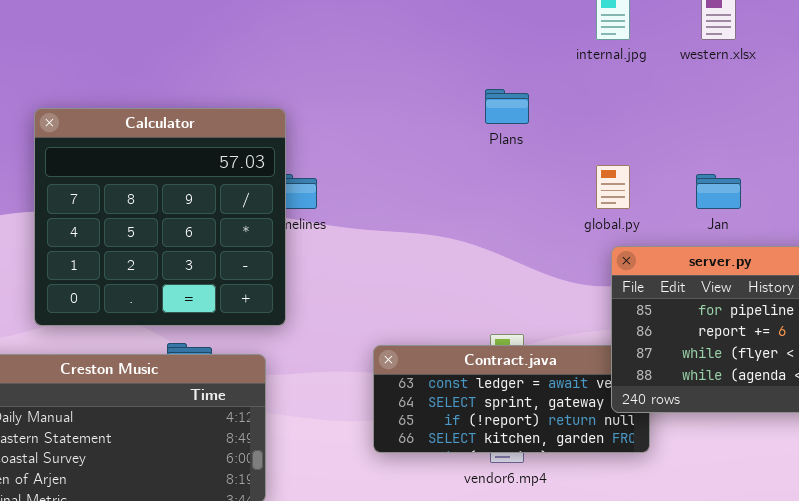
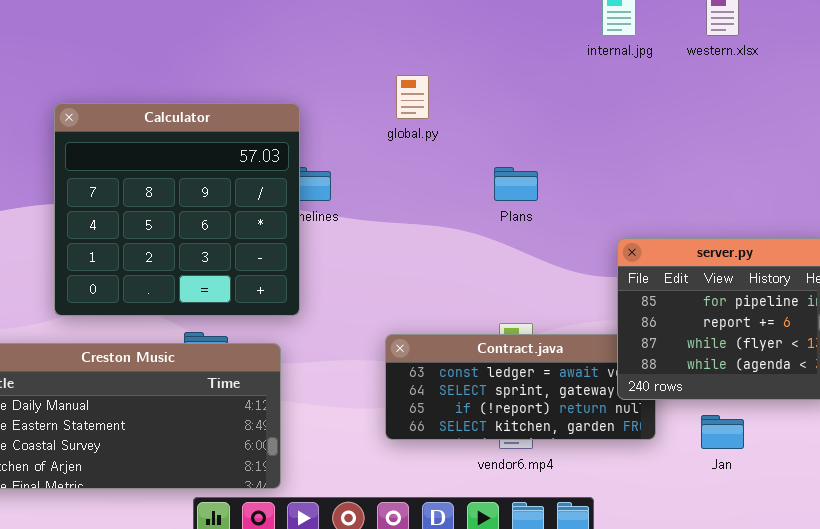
Plans: [485,89,529,124] -> [494,167,538,201], moved
global.py: [596,165,630,209] -> [396,75,429,119], moved
Jan: [696,174,741,209] -> [701,415,744,449], moved

